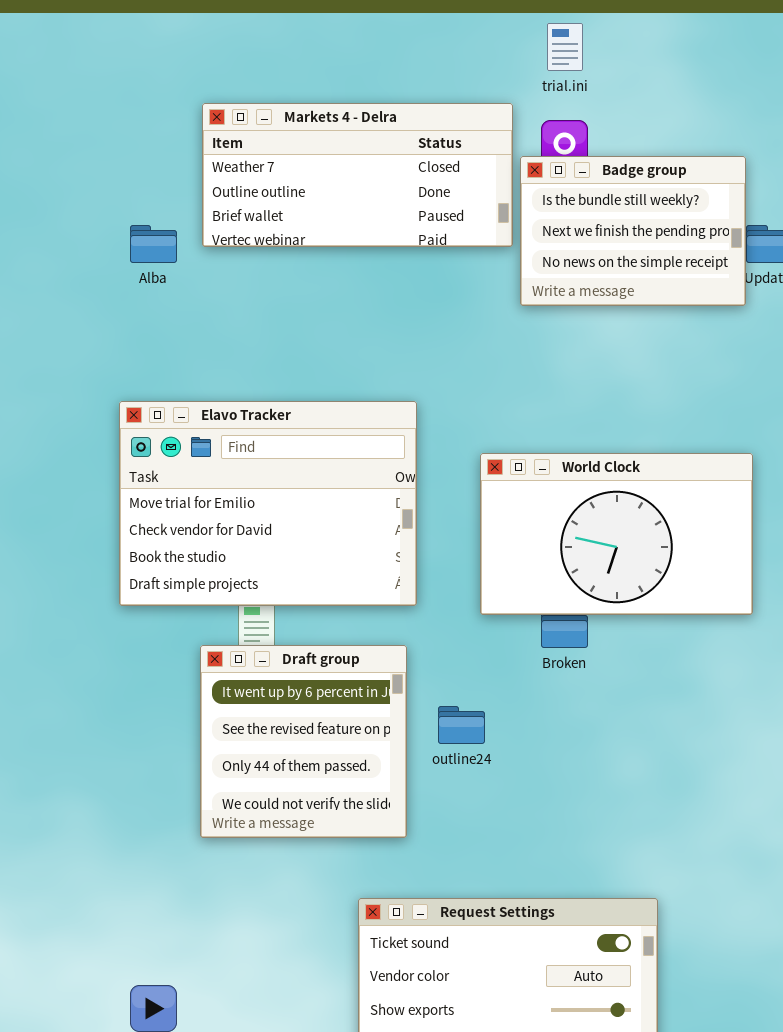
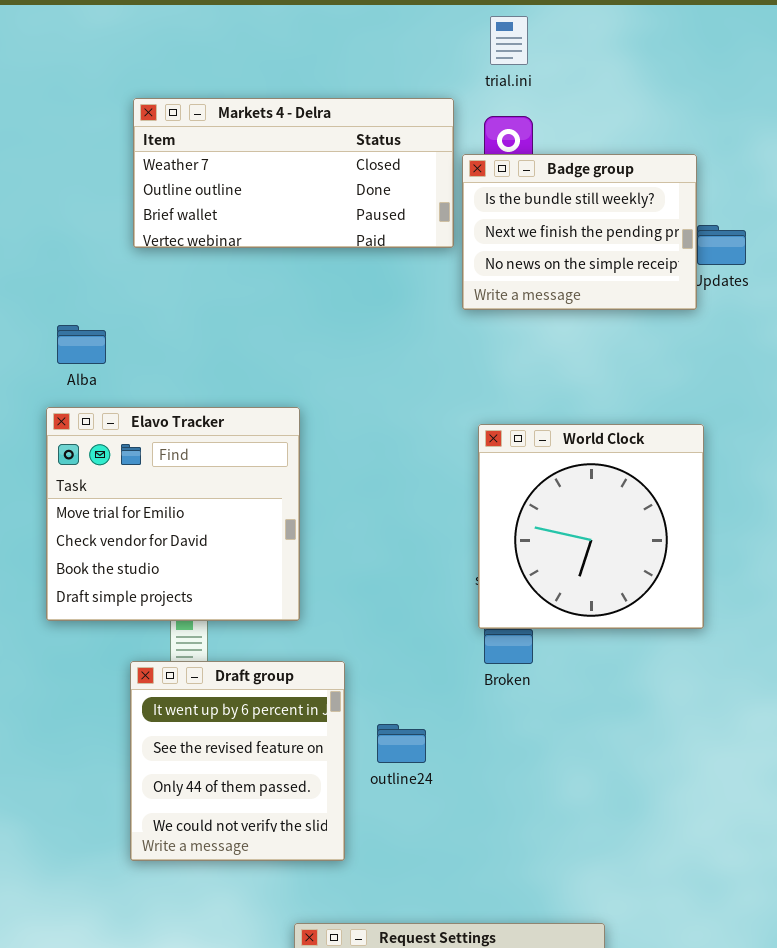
Alba: [130,225,177,263] -> [57,325,106,364], moved
Elavo Tracker: [119,401,417,606] -> [46,407,300,621], resized
World Clock: [480,453,753,615] -> [478,424,704,629], resized

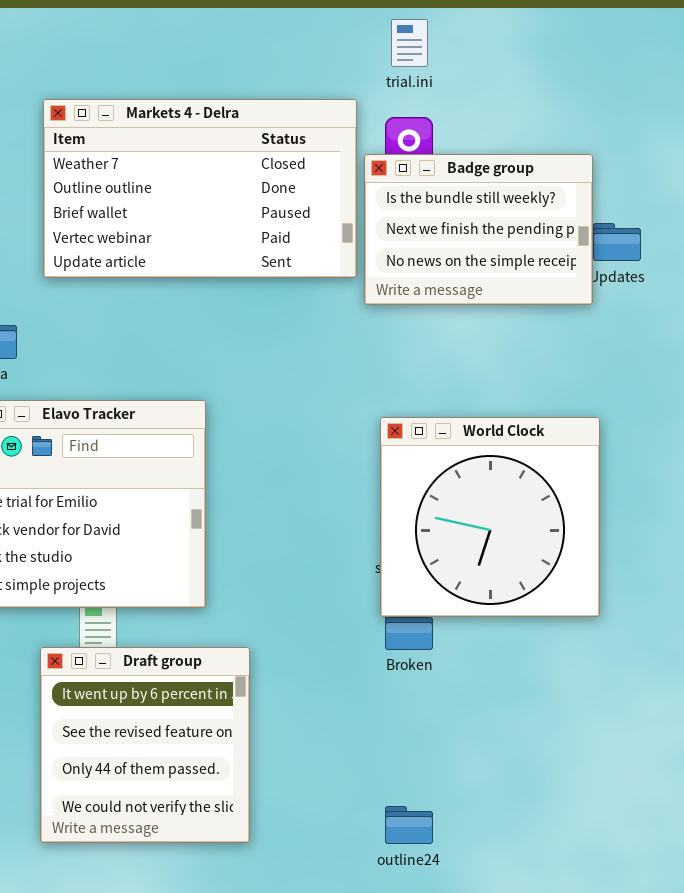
Markets 4 - Delra: [133,98,454,248] -> [43,99,357,278], resized
outline24: [377,724,426,763] -> [385,806,433,844], moved

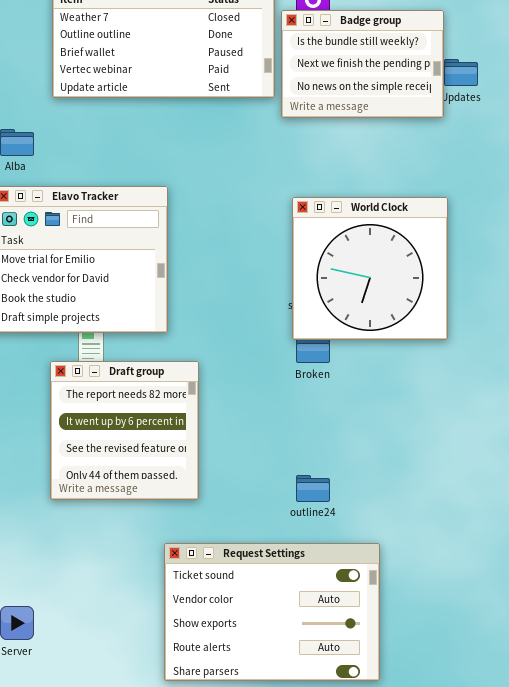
Draft group: [40,647,250,843] -> [50,361,199,500], scrolled up 1 row

